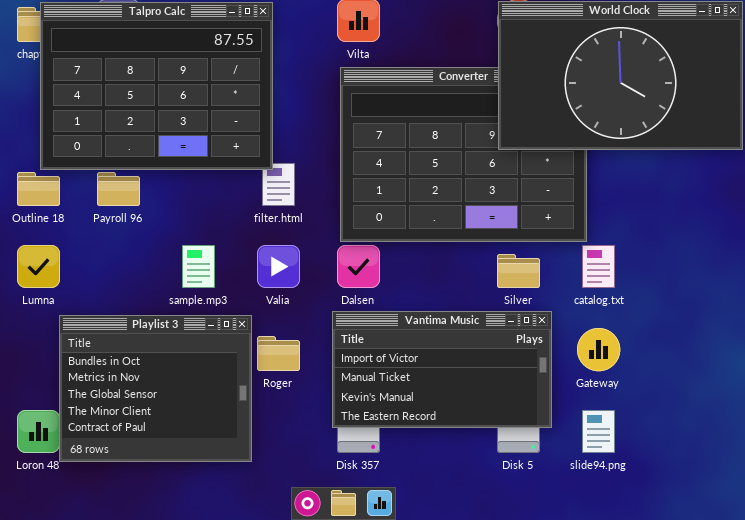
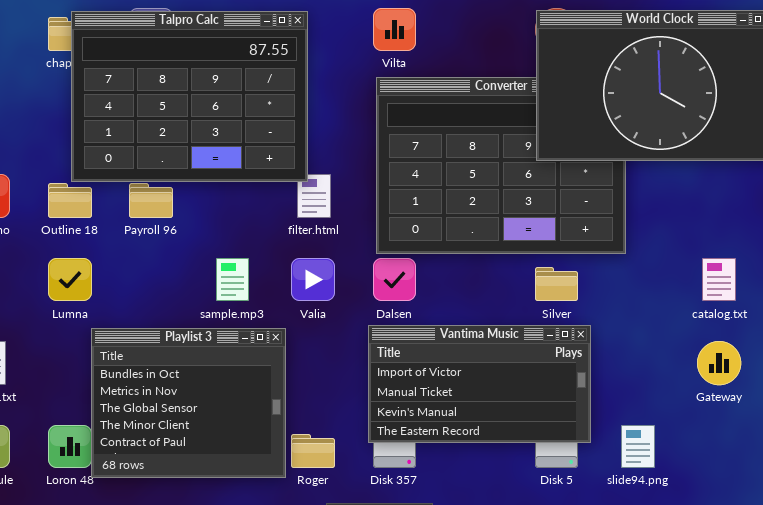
catalog.txt: [582,245,615,288] -> [702,258,736,301], moved
Gateway: [577,328,620,371] -> [697,341,741,385], moved
Roger: [257,336,300,371] -> [291,434,335,468], moved

